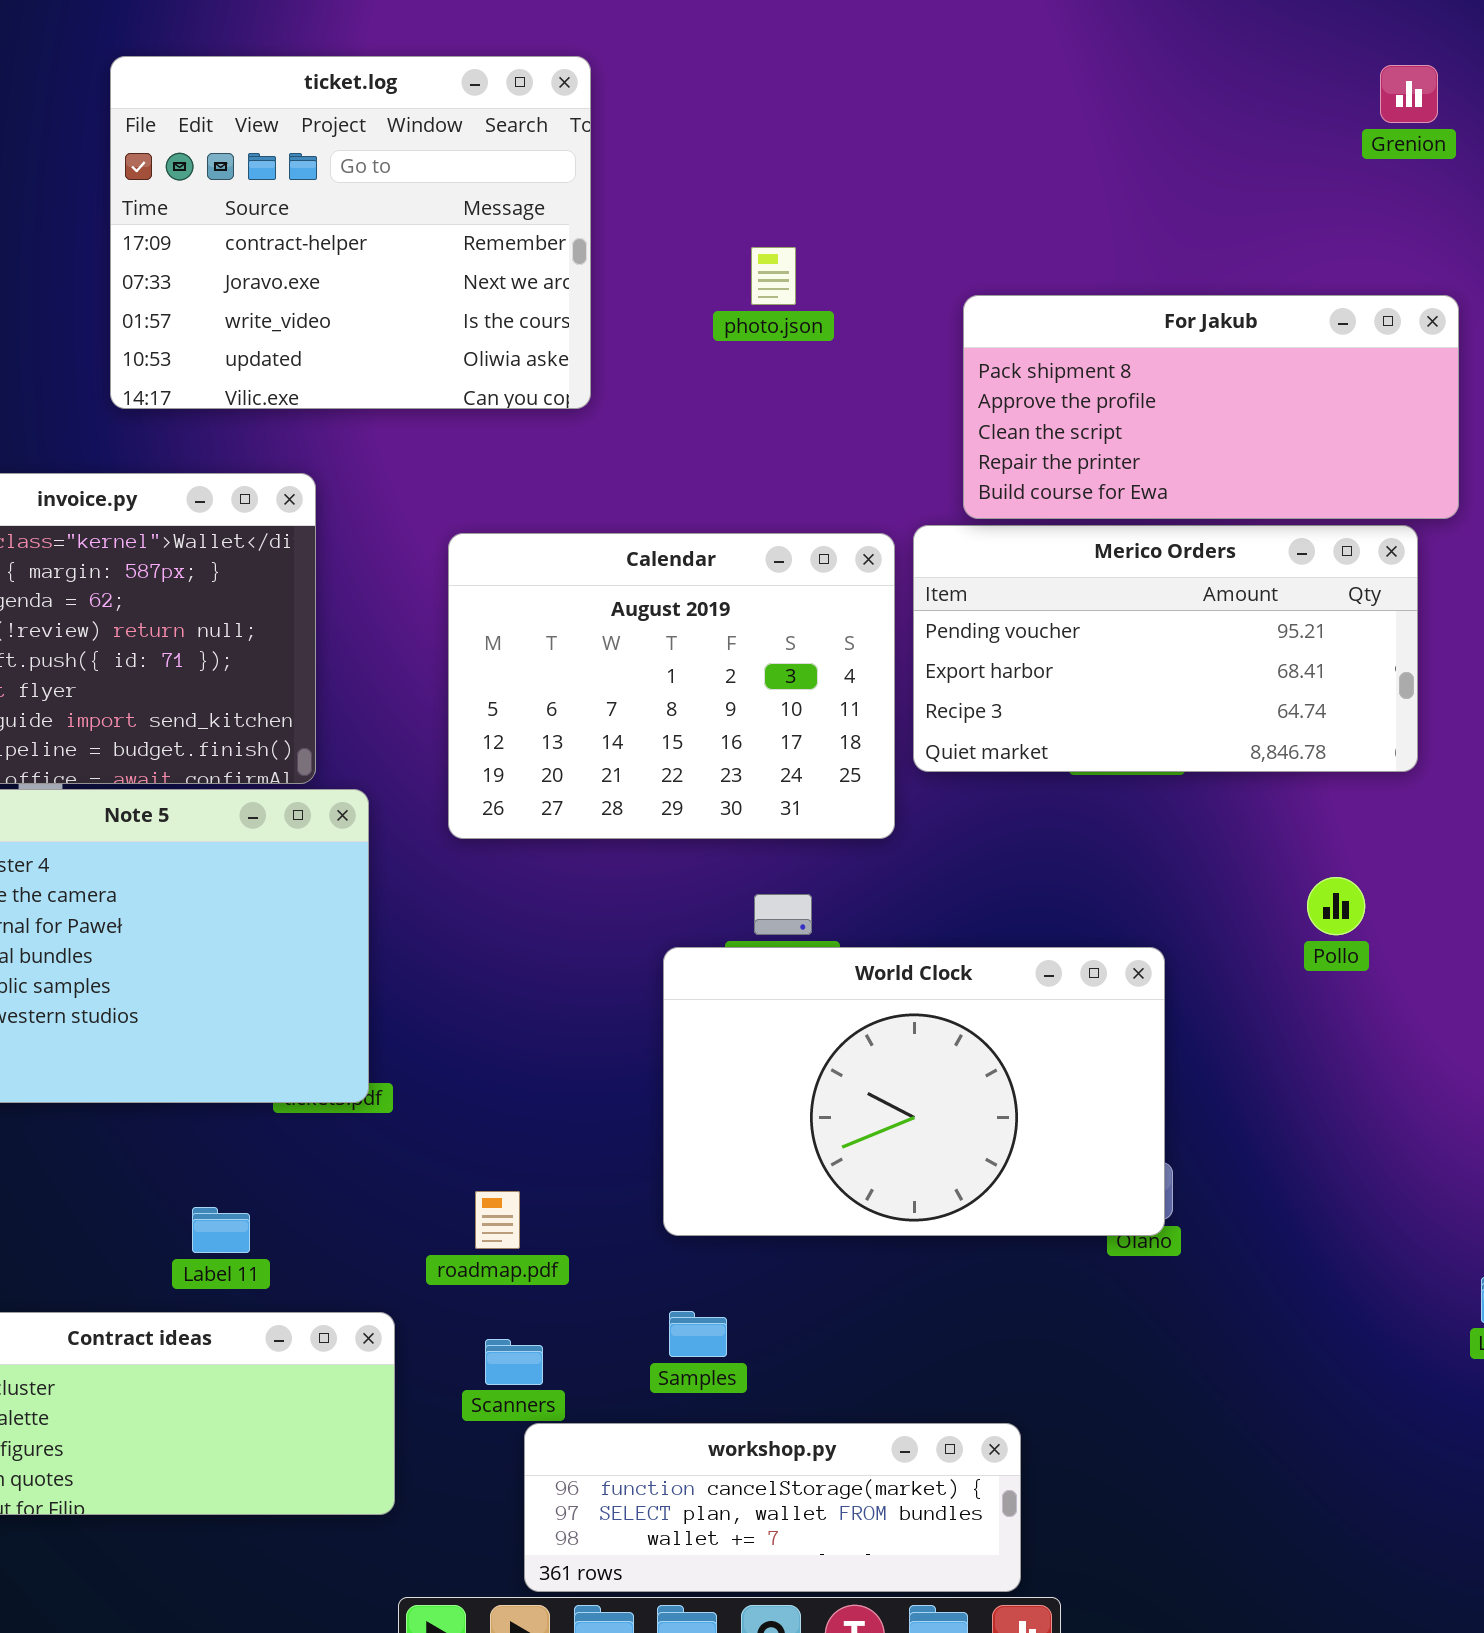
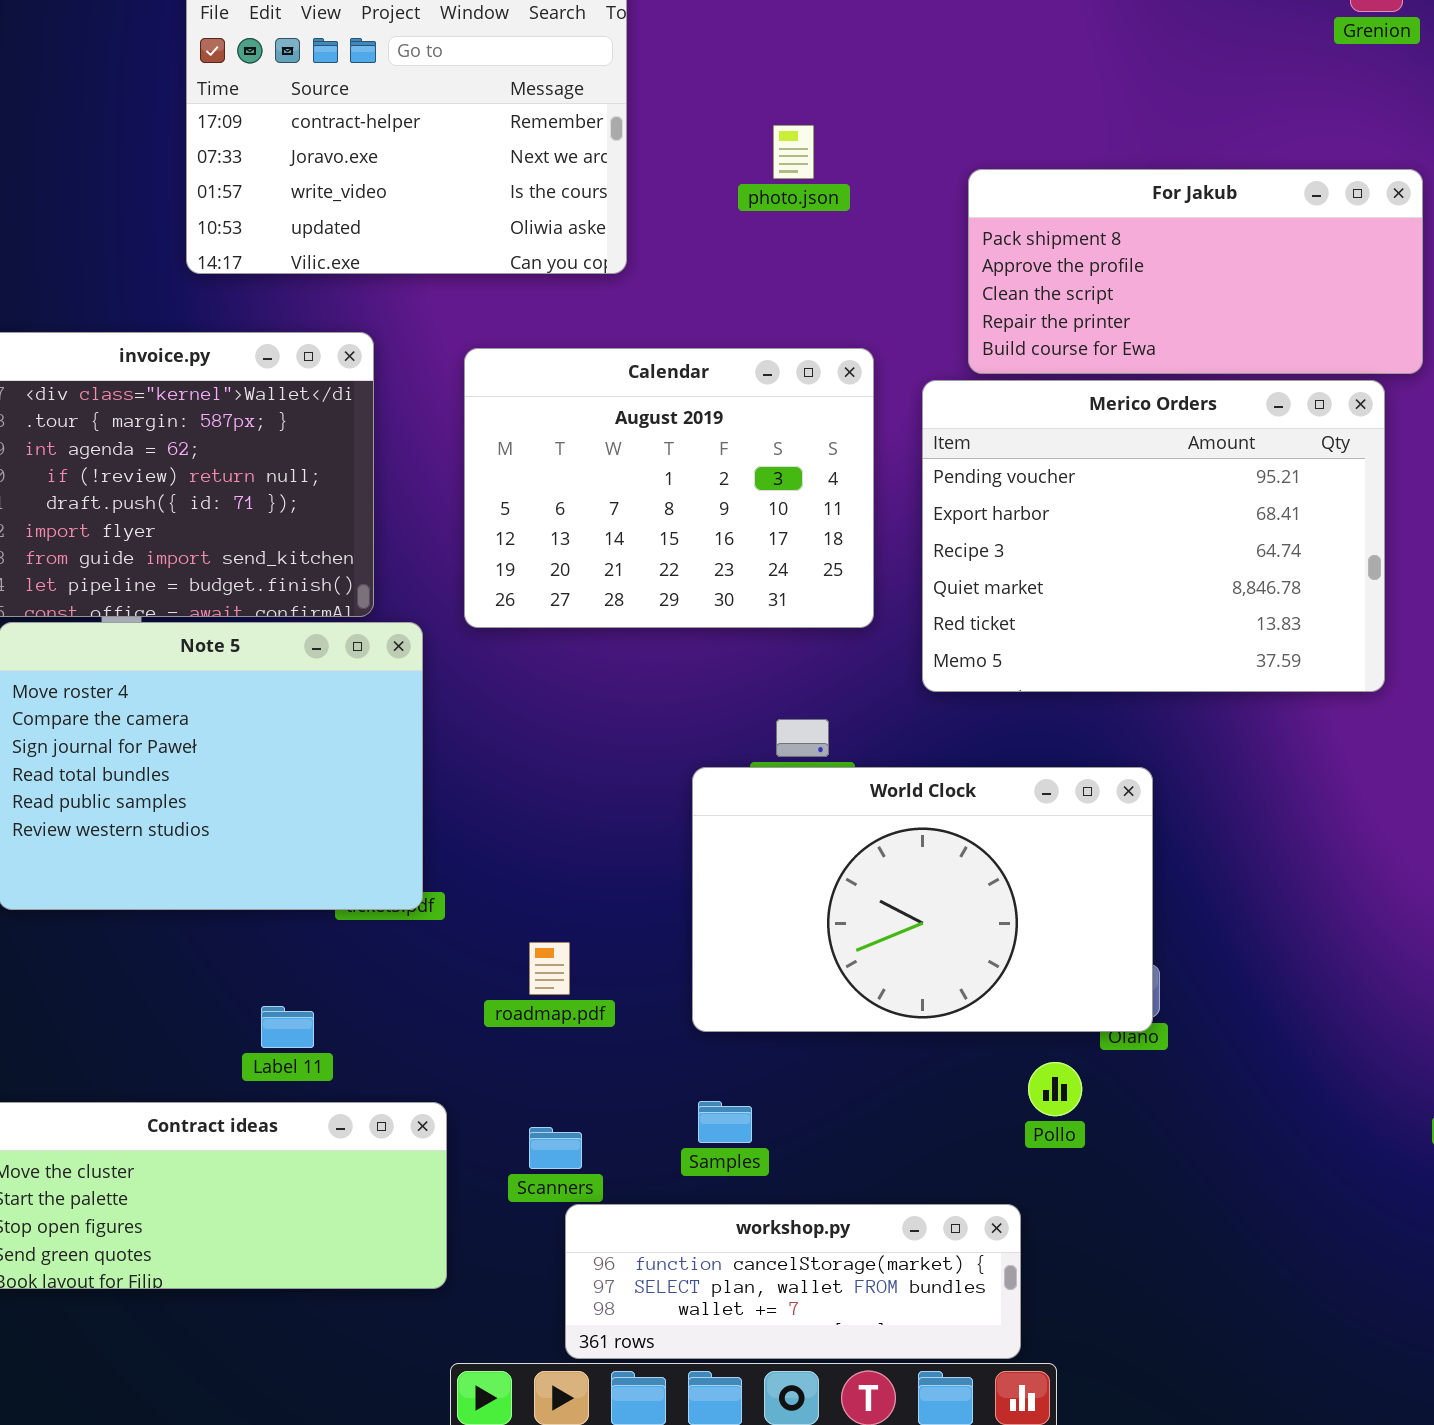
Merico Orders: [913,525,1418,772] -> [922,380,1385,692], resized
Calendar: [448,533,895,839] -> [464,348,874,628], moved
Pollo: [1307,877,1365,935] -> [1028,1062,1082,1116], moved
roadmap.pdf: [475,1191,520,1249] -> [529,942,570,995], moved

